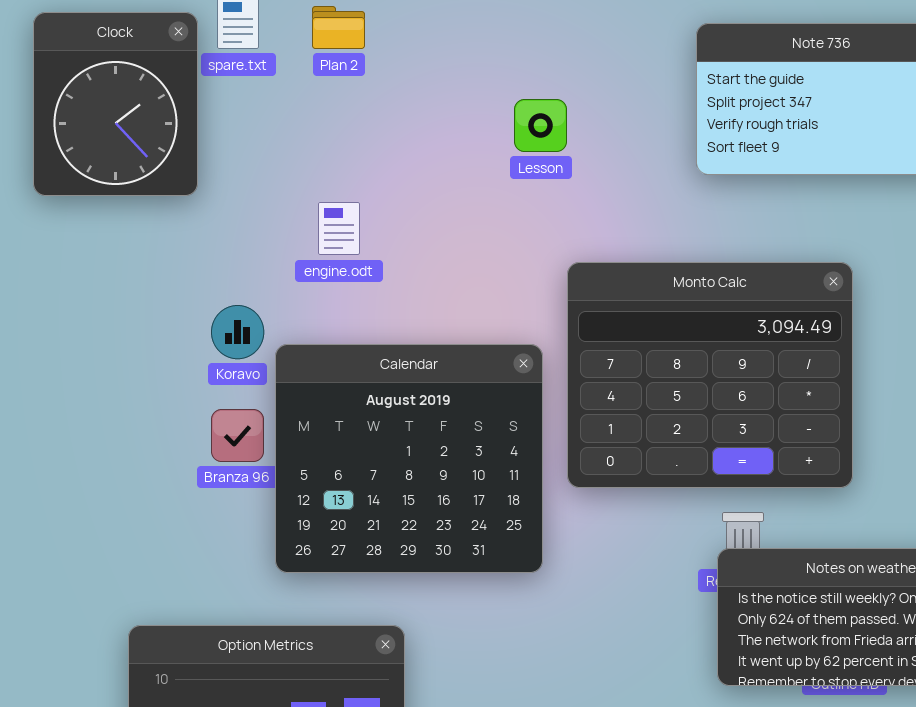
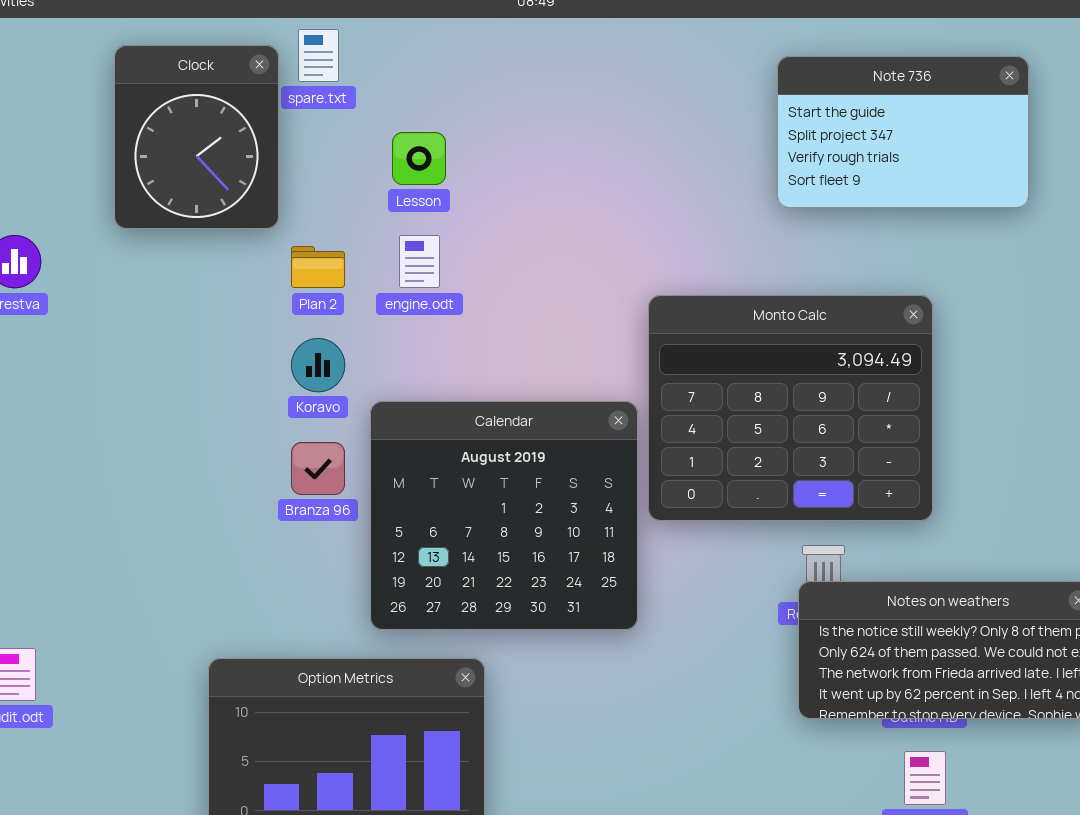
Plan 2: [312,6,365,49] -> [291,246,345,288], moved
Lesson: [514,99,567,152] -> [392,132,446,185], moved
Calendar: [275,344,543,573] -> [370,401,638,630], moved

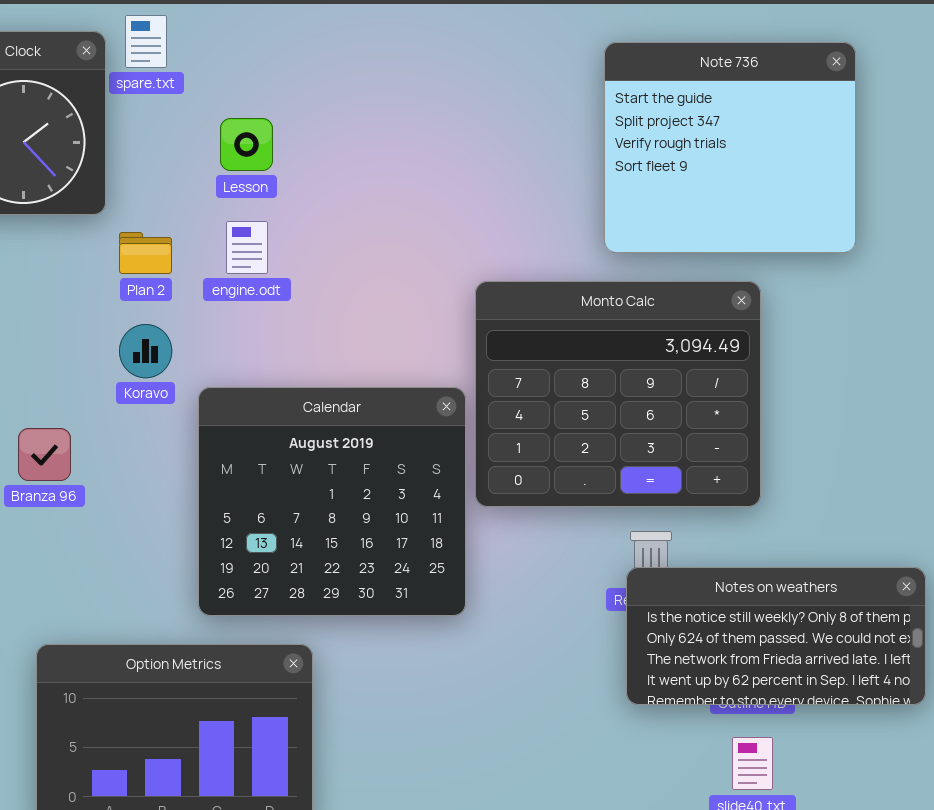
Note 736: [777,56,1029,208] -> [604,42,856,253], resized
Branza 96: [291,442,345,495] -> [18,428,71,481], moved

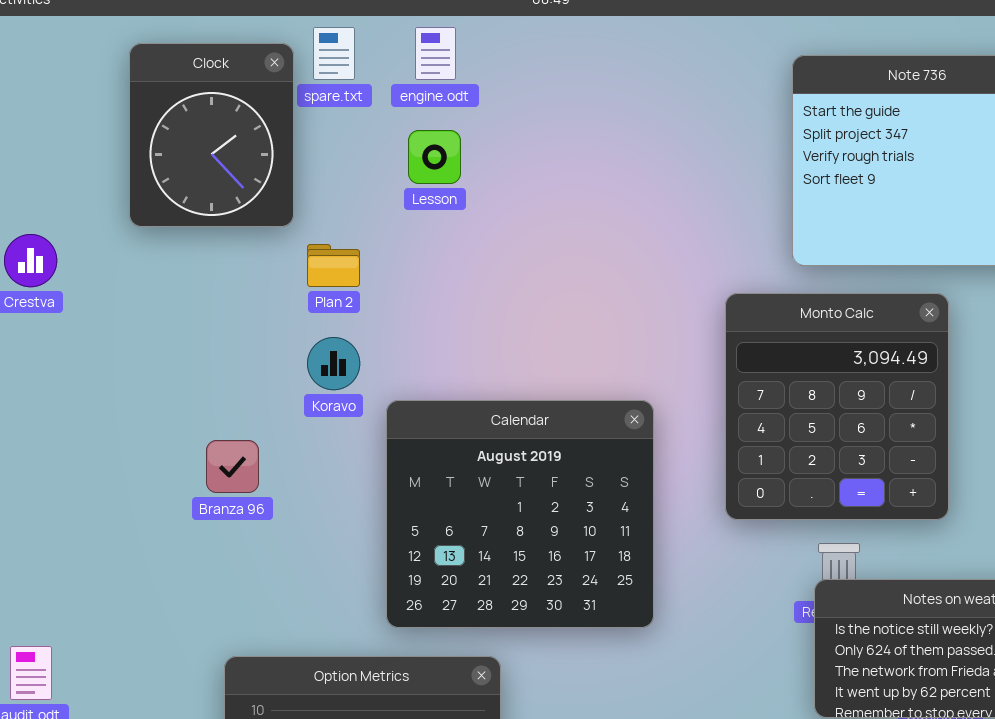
engine.odt: [226,221,268,274] -> [415,27,456,80], moved
Monto Calc: [475,281,761,507] -> [725,293,949,520], resized

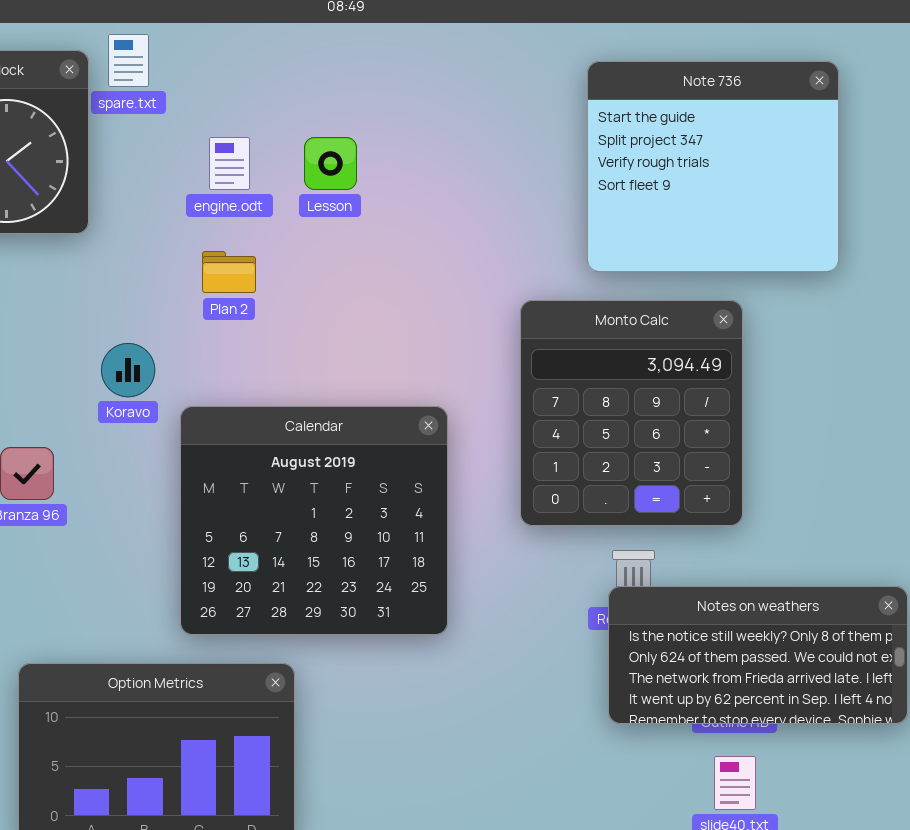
engine.odt: [415,27,456,80] -> [209,137,250,190], moved
Lesson: [408,130,461,184] -> [304,137,357,190], moved
Plan 2: [307,244,360,287] -> [202,251,256,293], moved

